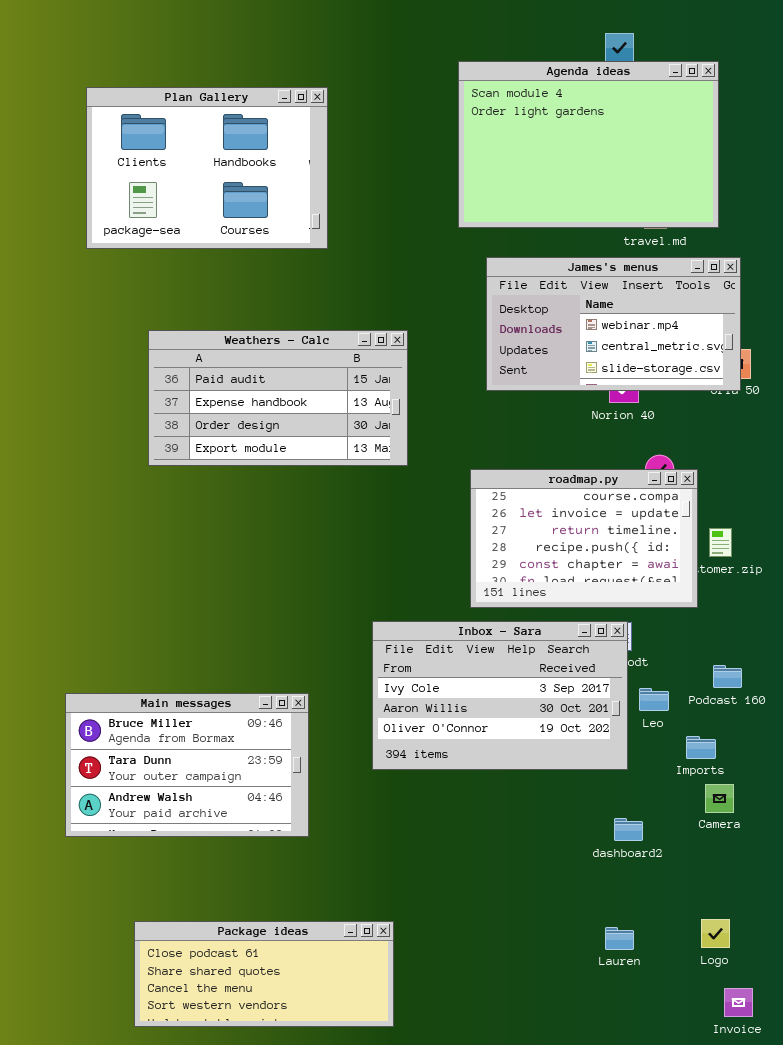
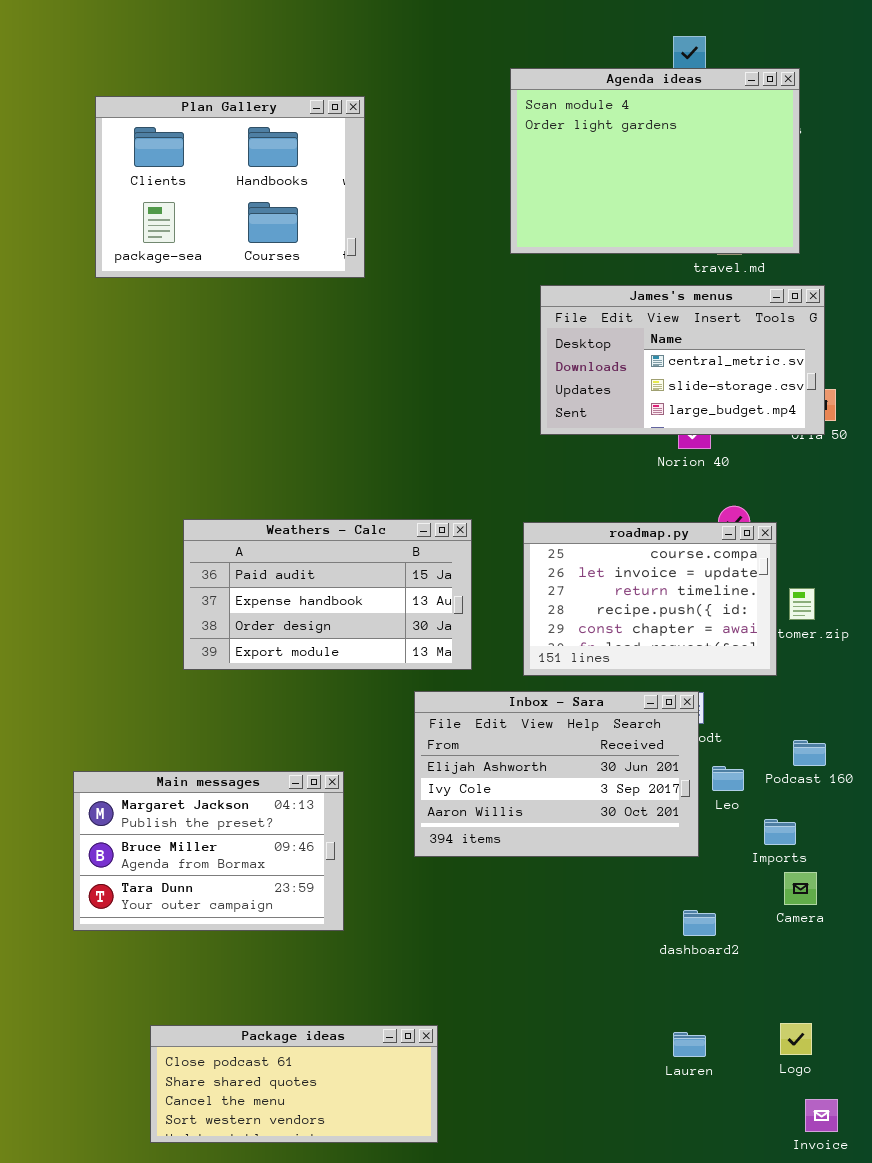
James's menus: [486,257,741,391] -> [540,285,825,435], scrolled down 1 row
Weathers - Calc: [148,330,408,466] -> [183,519,472,670], moved
Inbox - Sara: [372,621,628,770] -> [414,691,699,857], scrolled up 1 row
Main messages: [65,693,309,837] -> [73,771,344,931], scrolled up 1 row

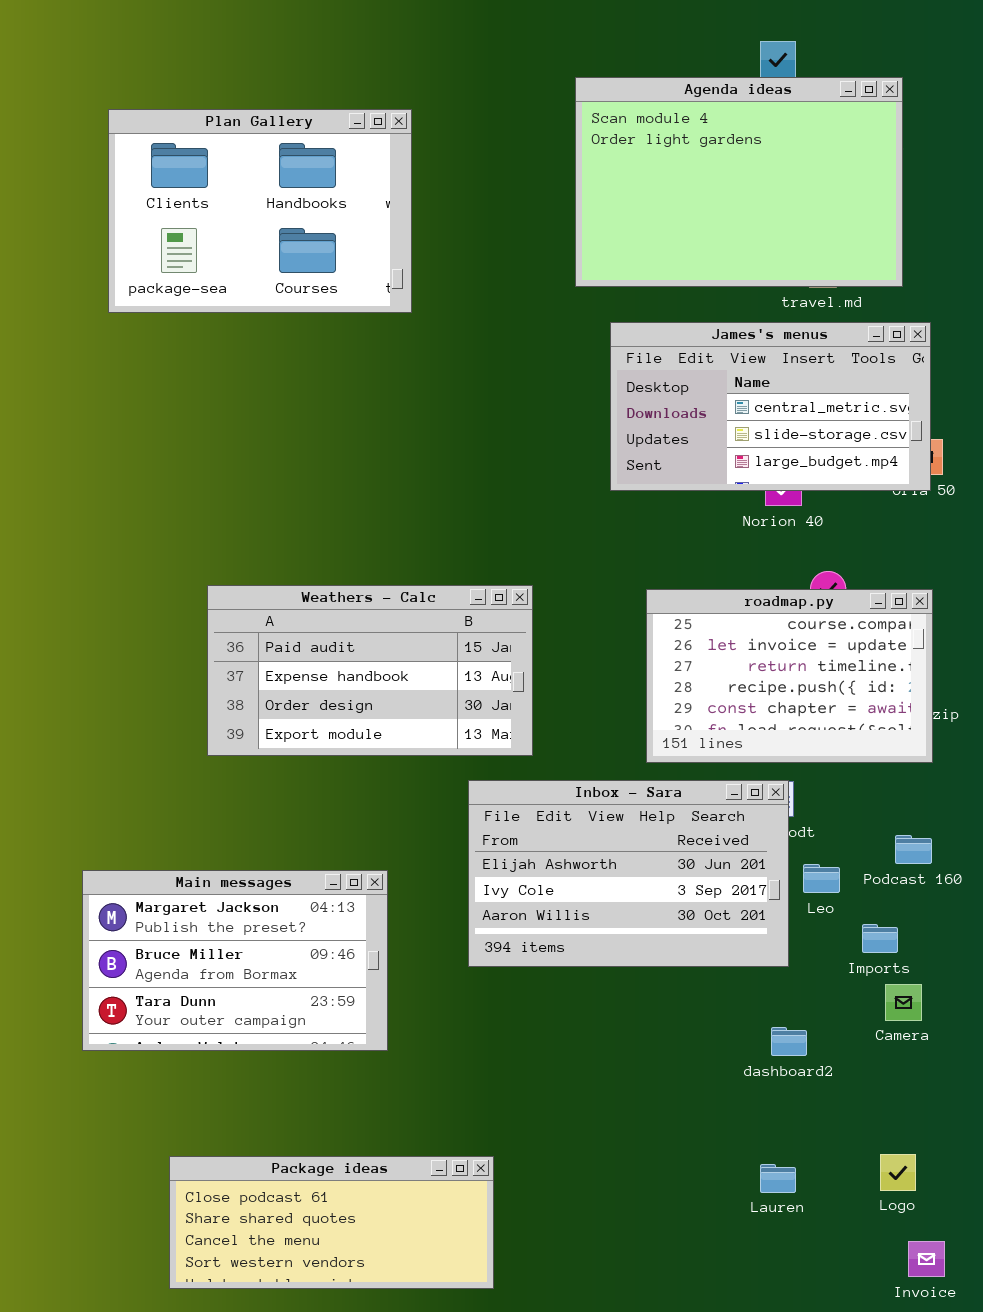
roadmap.py: [523,522,777,676] -> [646,589,933,763], moved

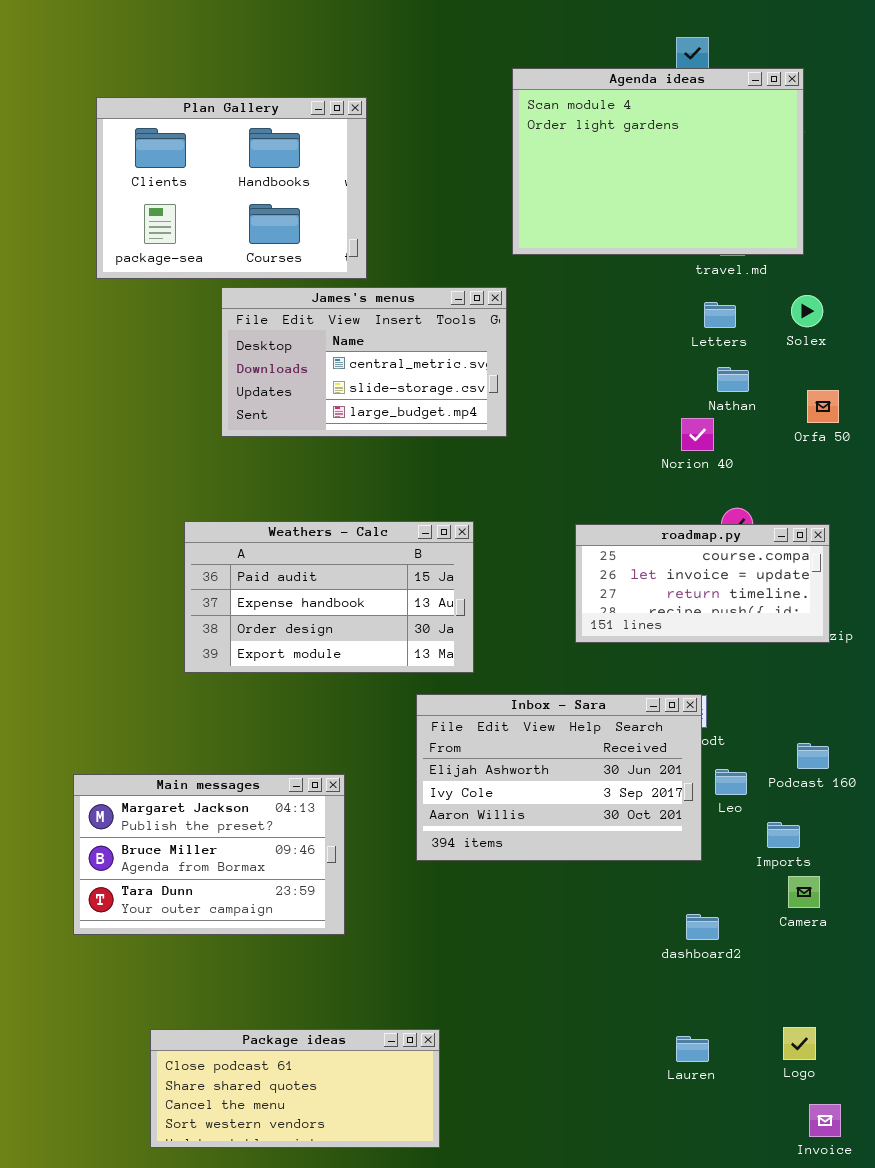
James's menus: [610,322,931,491] -> [221,287,507,437], moved
roadmap.py: [646,589,933,763] -> [575,524,830,643], resized

